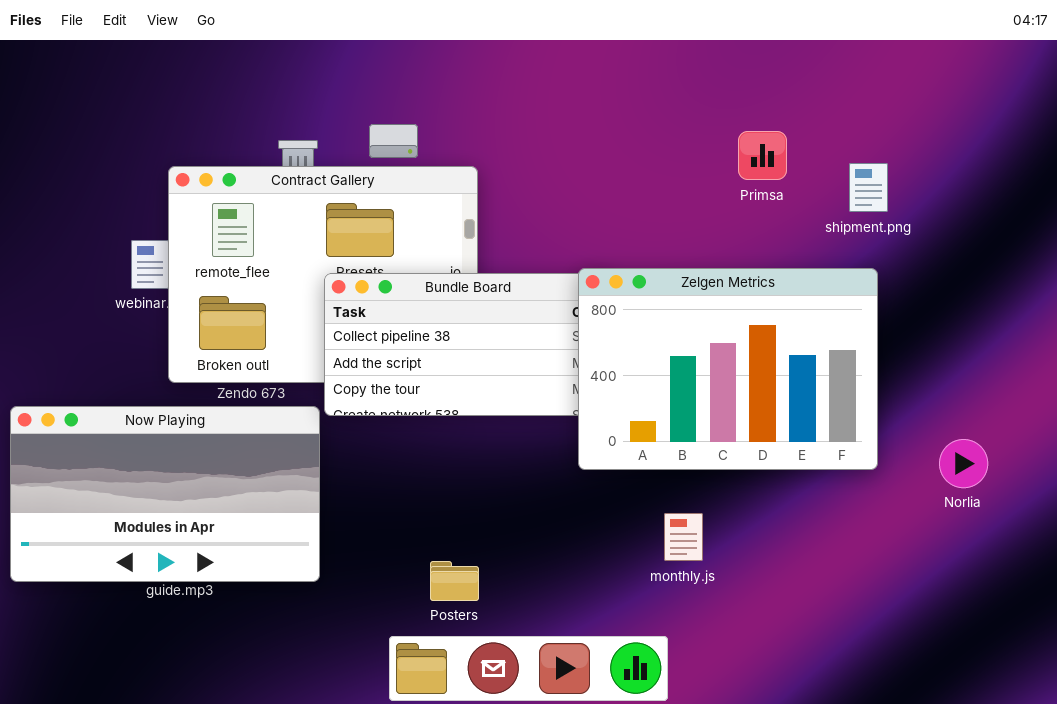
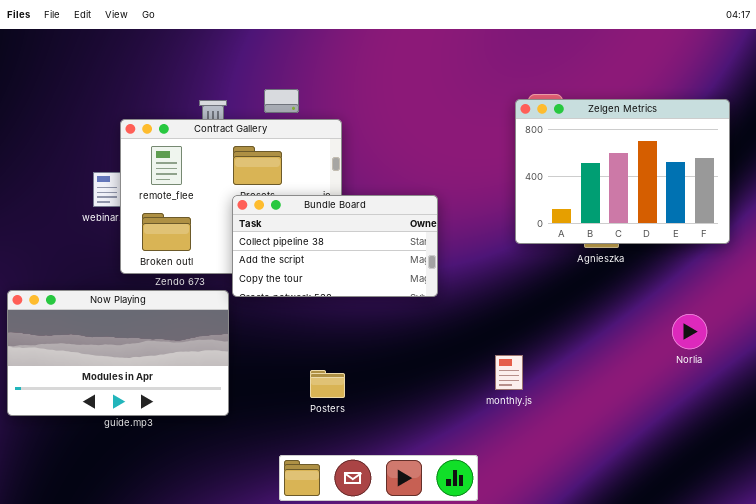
Zelgen Metrics: [578,268,878,470] -> [515,99,730,244], moved
monthly.js: [664,513,703,561] -> [495,355,523,390], moved
Posters: [430,561,479,601] -> [310,370,345,398], moved

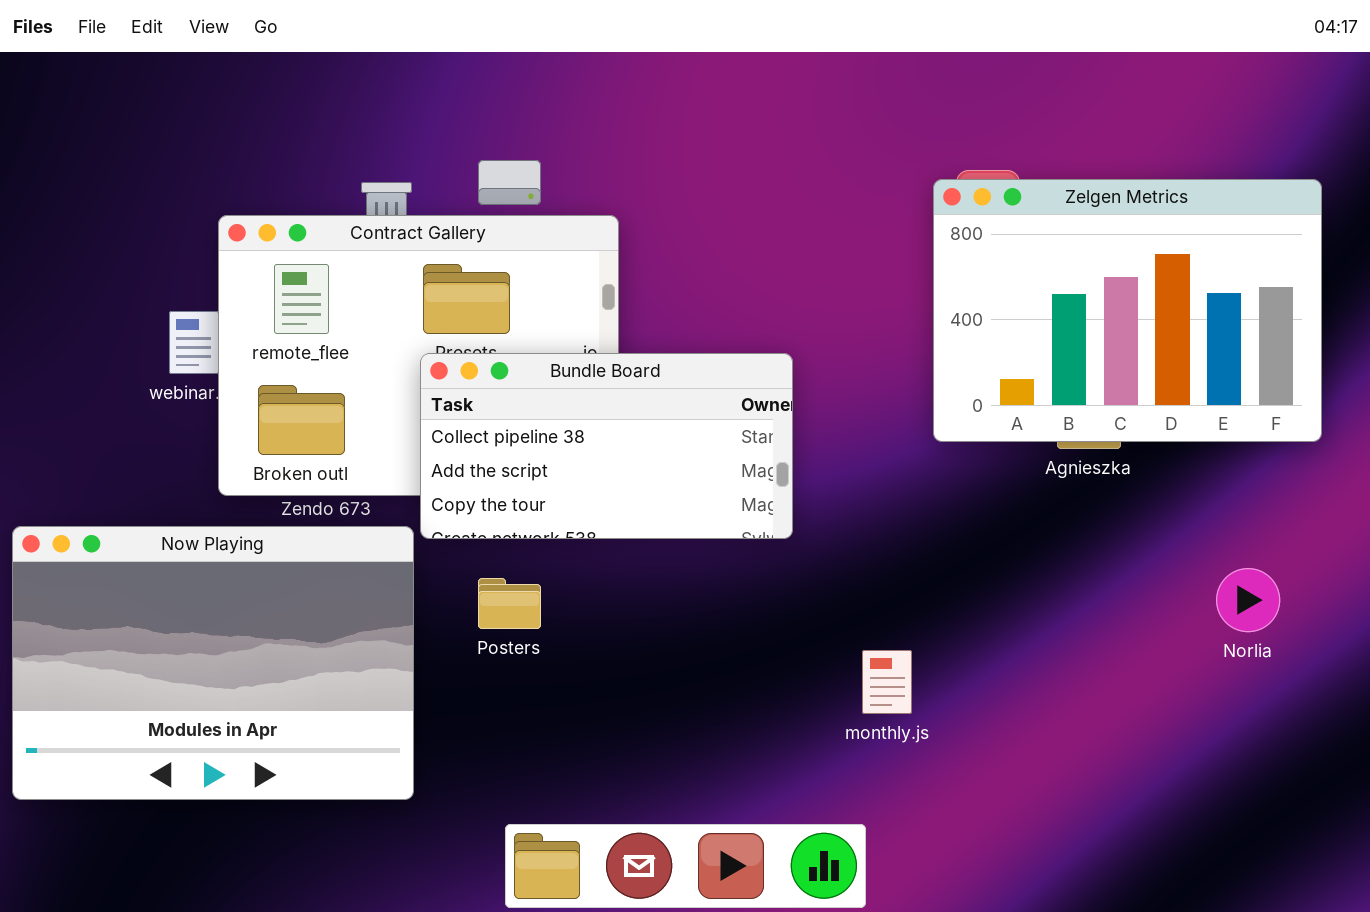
Now Playing: [7,290,229,416] -> [12,526,414,800], resized
monthly.js: [495,355,523,390] -> [862,650,912,714], moved
Posters: [310,370,345,398] -> [478,578,541,629], moved

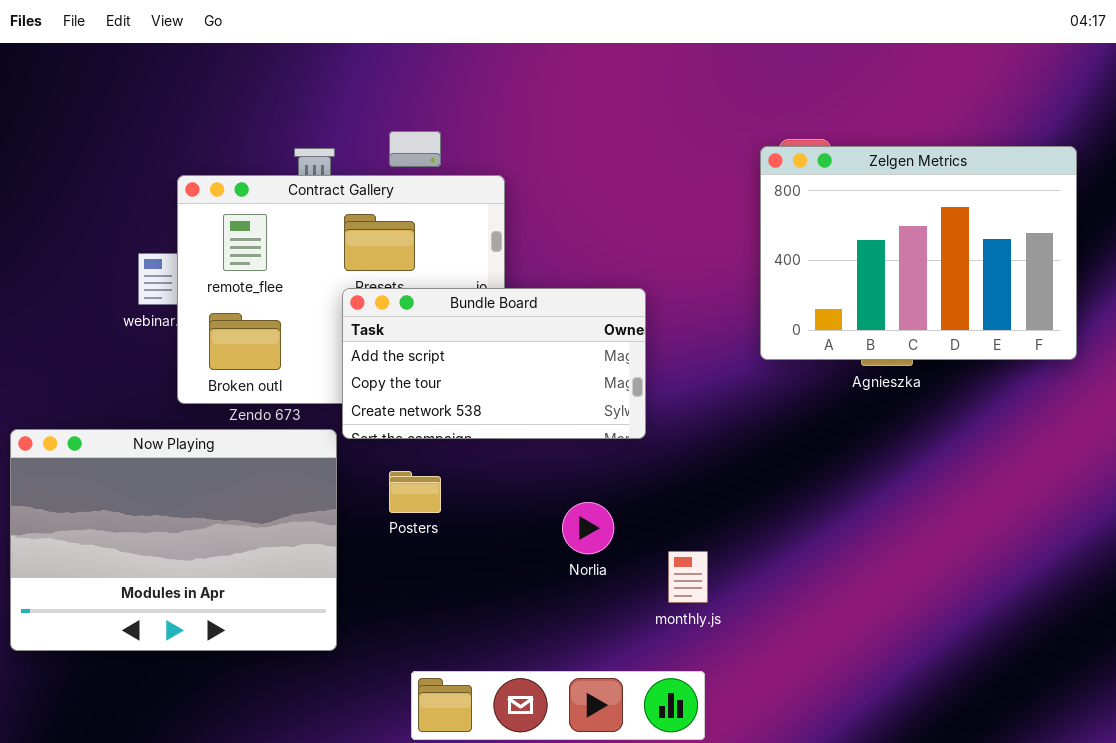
Bundle Board: [420,353,793,539] -> [342,288,646,439], scrolled down 1 row
Norlia: [1216,568,1280,632] -> [562,502,614,554], moved
monthly.js: [862,650,912,714] -> [668,551,708,603], moved

